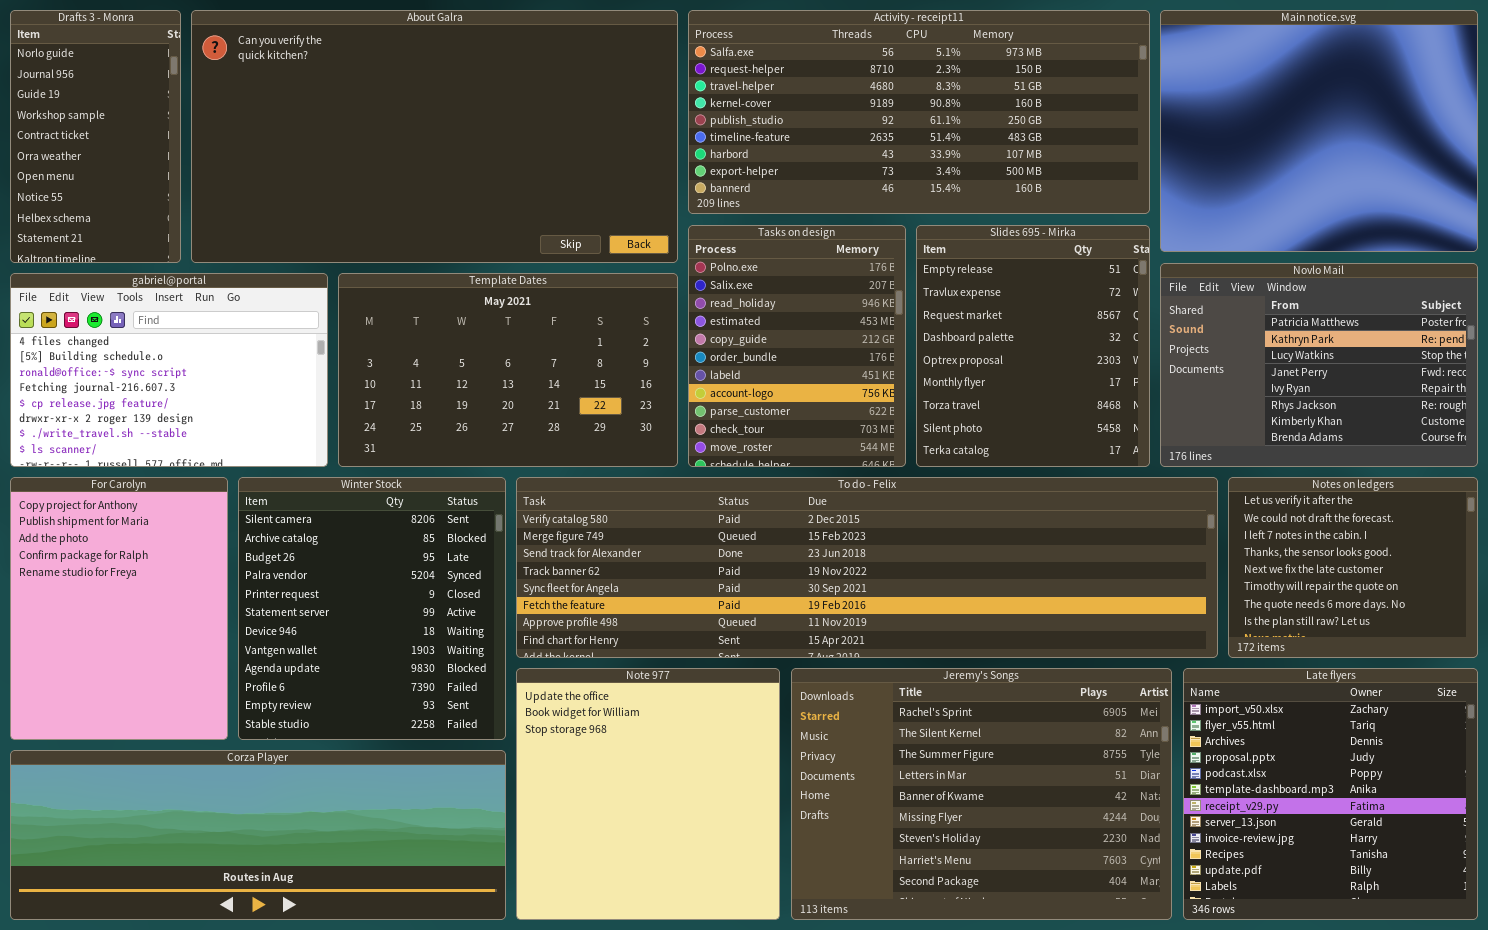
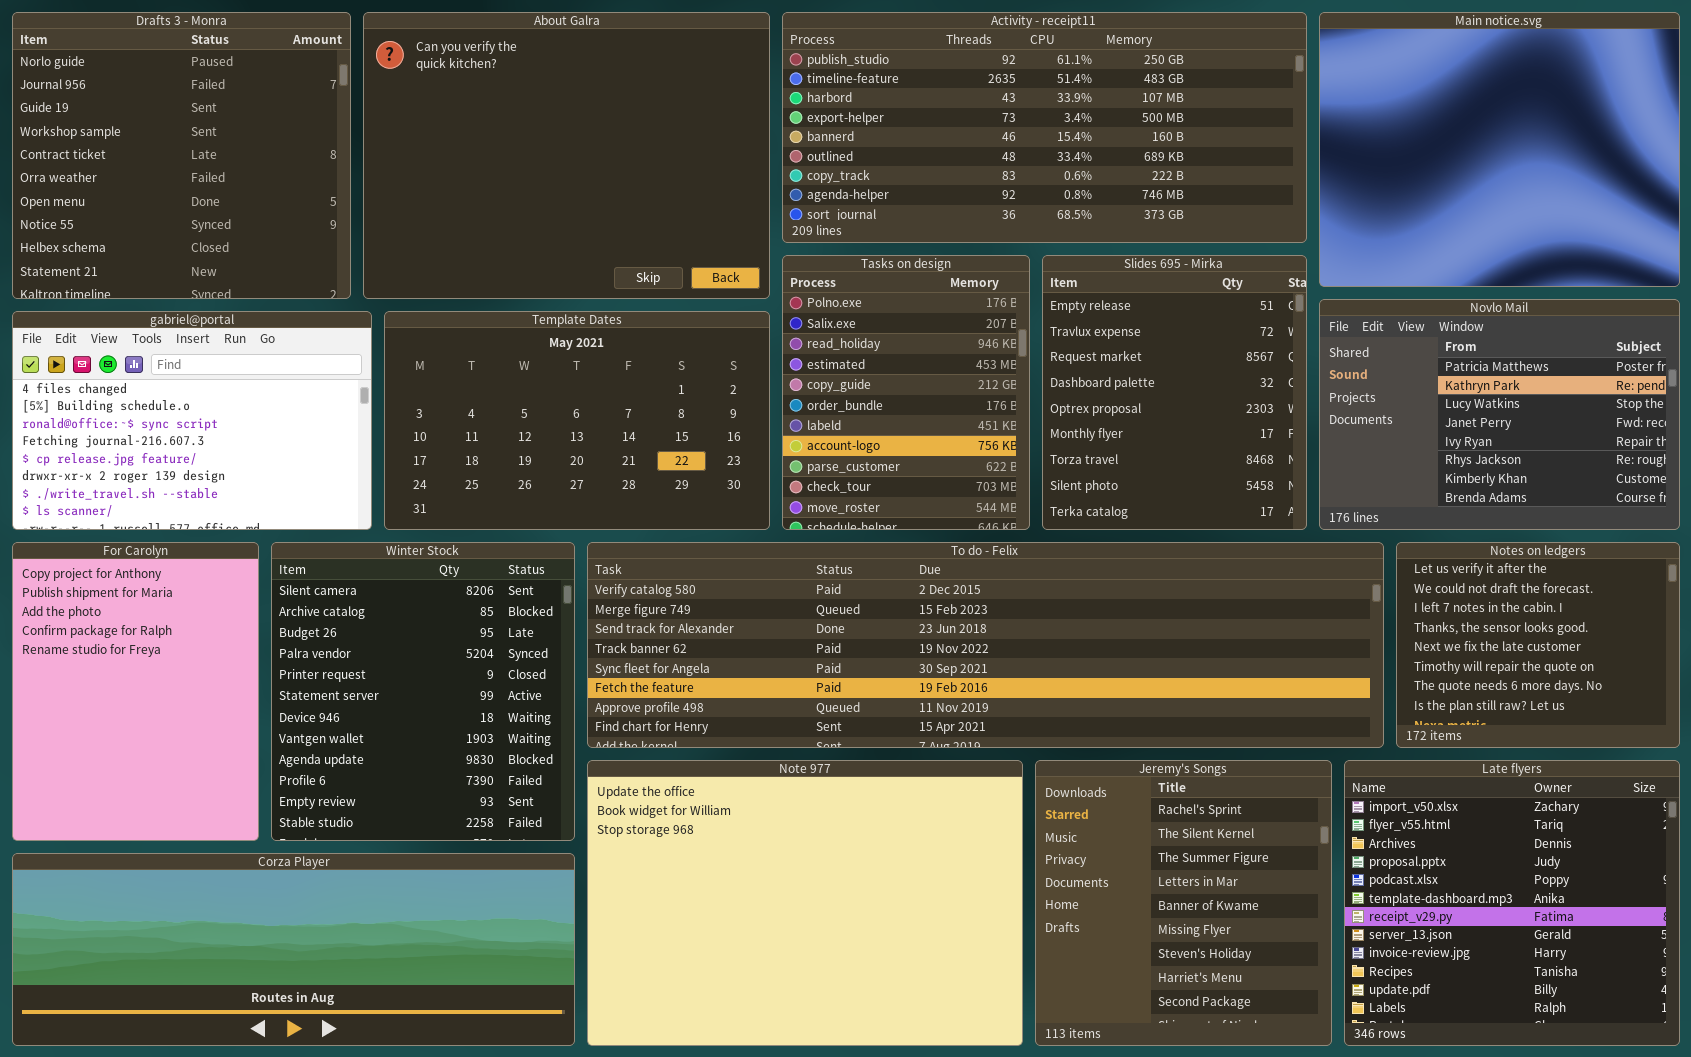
Drafts 3 - Monra: [10,10,181,263] -> [12,12,351,299], resized
About Galra: [191,10,678,263] -> [363,12,770,299], resized
Activity - receipt11: [688,10,1150,214] -> [782,12,1307,243], scrolled down 4 rows
Note 977: [516,668,780,920] -> [587,760,1023,1046], resized
Jeremy's Songs: [791,668,1172,920] -> [1035,760,1332,1046], resized

